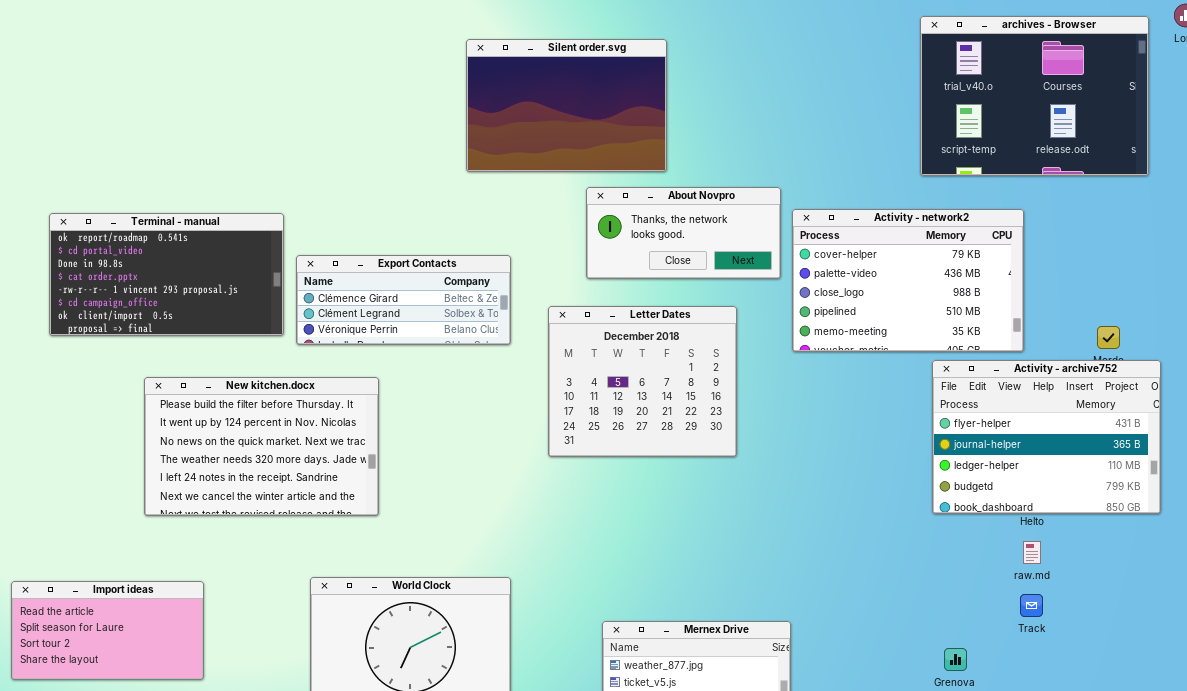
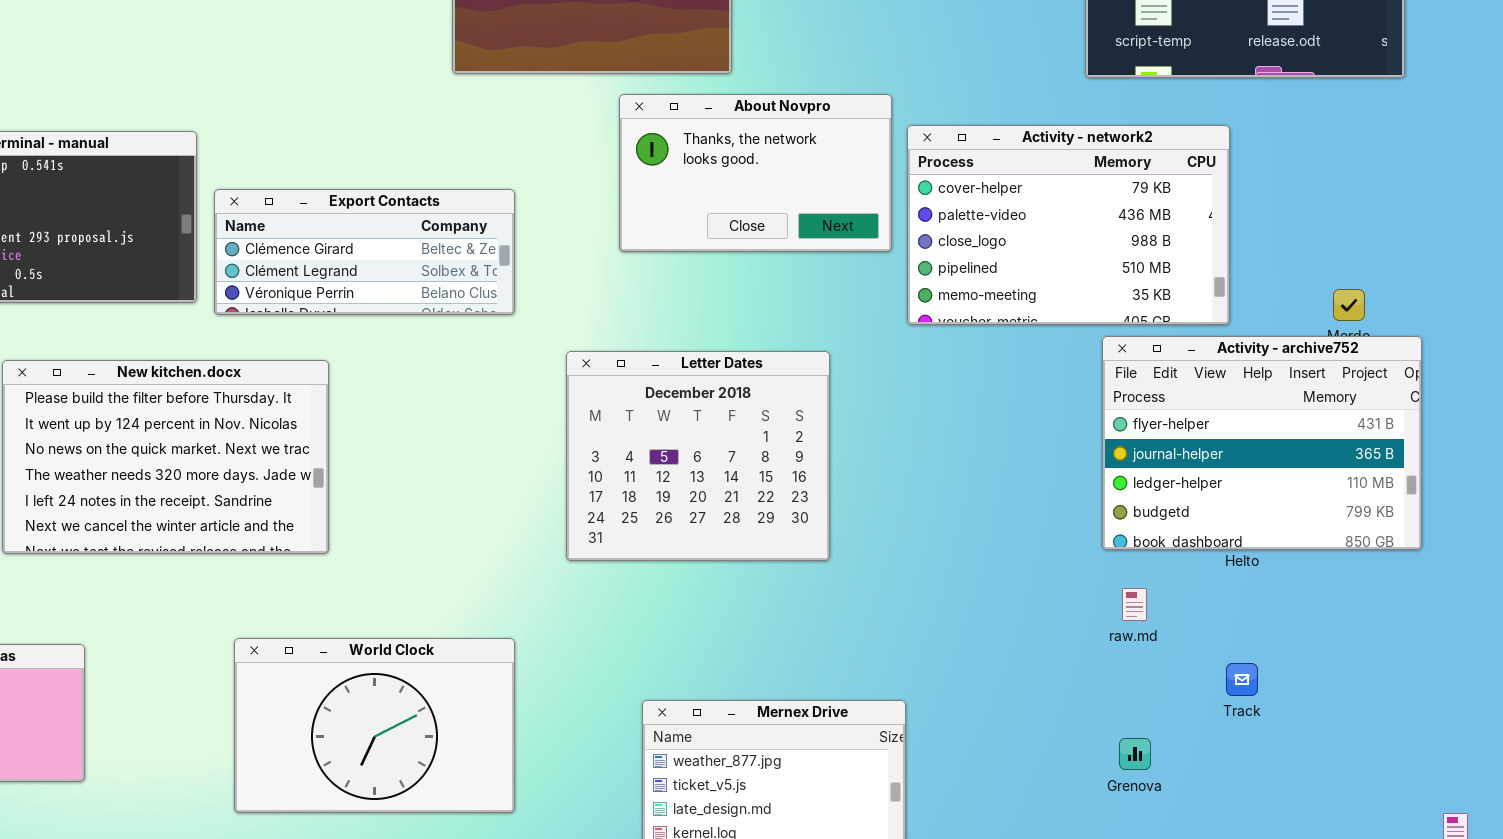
About Novpro: [586,187,781,279] -> [619,94,892,252], resized
Letter Dates: [548,306,737,457] -> [566,351,830,561], moved
raw.md: [1023,541,1041,564] -> [1122,588,1147,621], moved

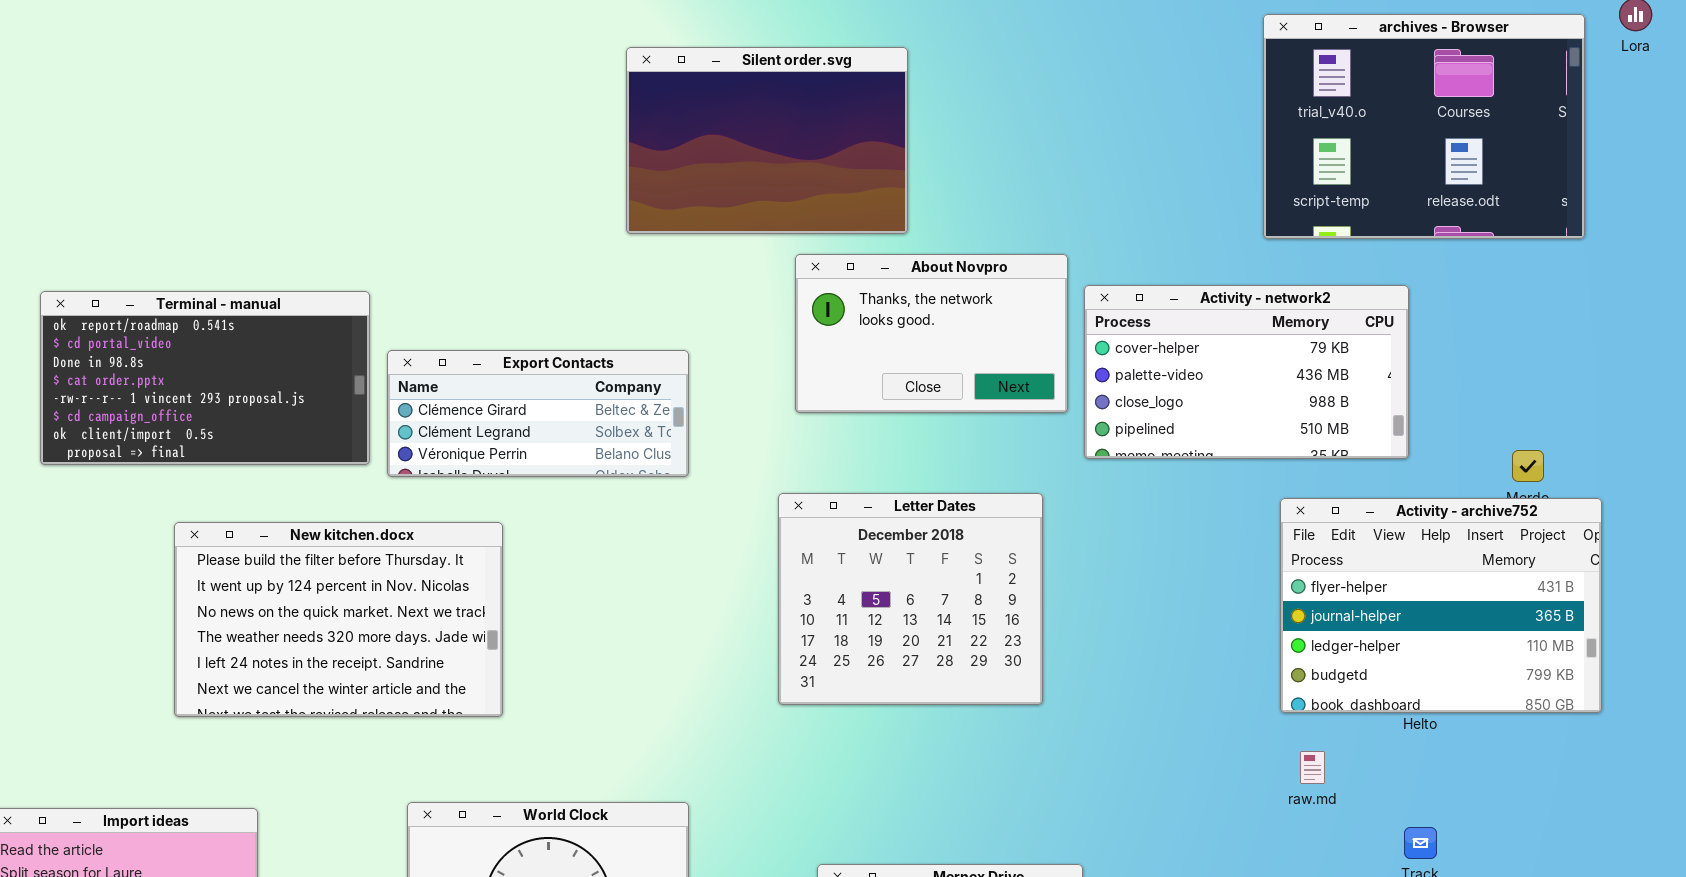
Activity - network2: [907,125,1230,325] -> [1084,285,1409,459], resized
Letter Dates: [566,351,830,561] -> [778,493,1043,705], moved

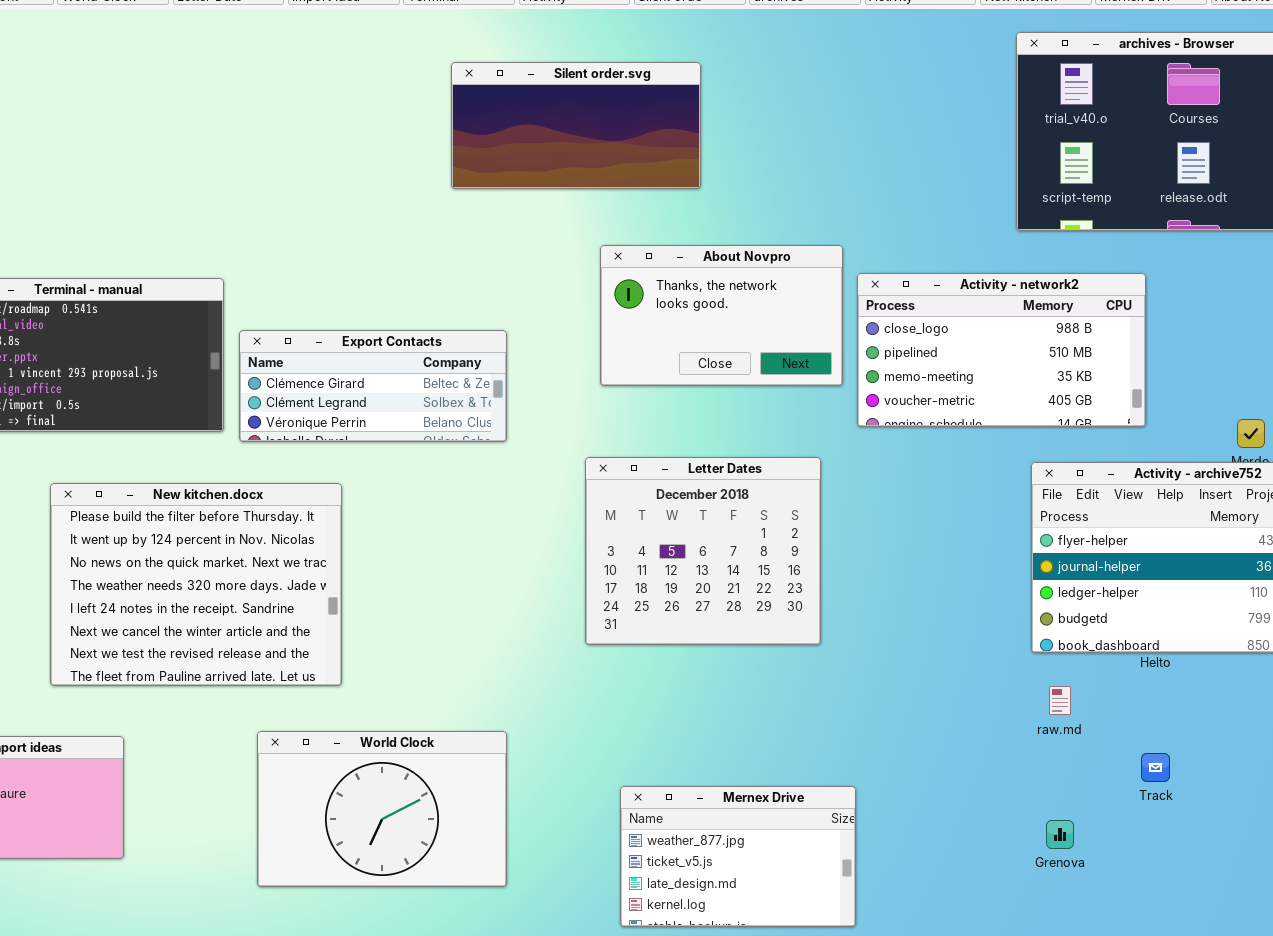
Silent order.svg: [626,47,908,234] -> [451,62,701,189], resized
Activity - network2: [1084,285,1409,459] -> [857,273,1146,427], scrolled down 2 rows
New kitchen.docx: [174,522,503,717] -> [50,483,342,686], resized

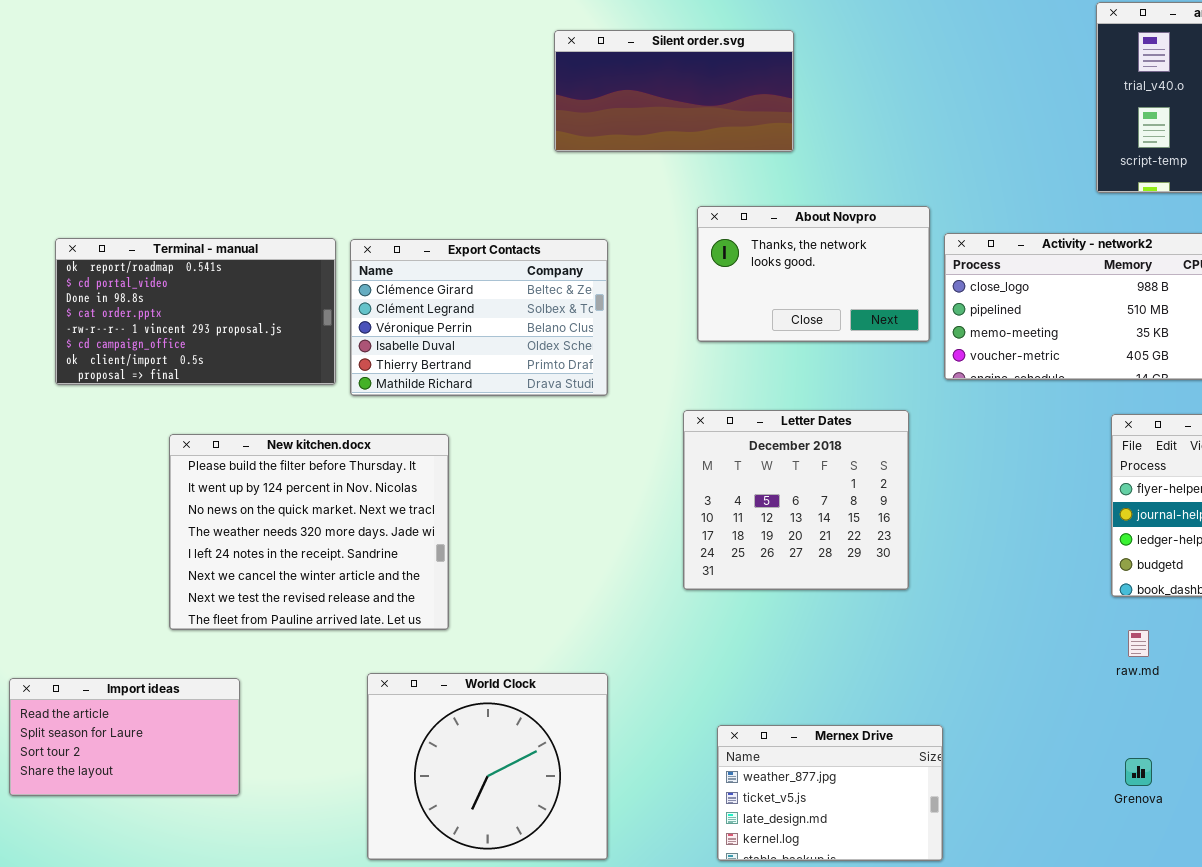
Export Contacts: [239,330,507,442] -> [350,239,608,396], resized
World Clock: [257,731,507,887] -> [367,673,608,860], resized

